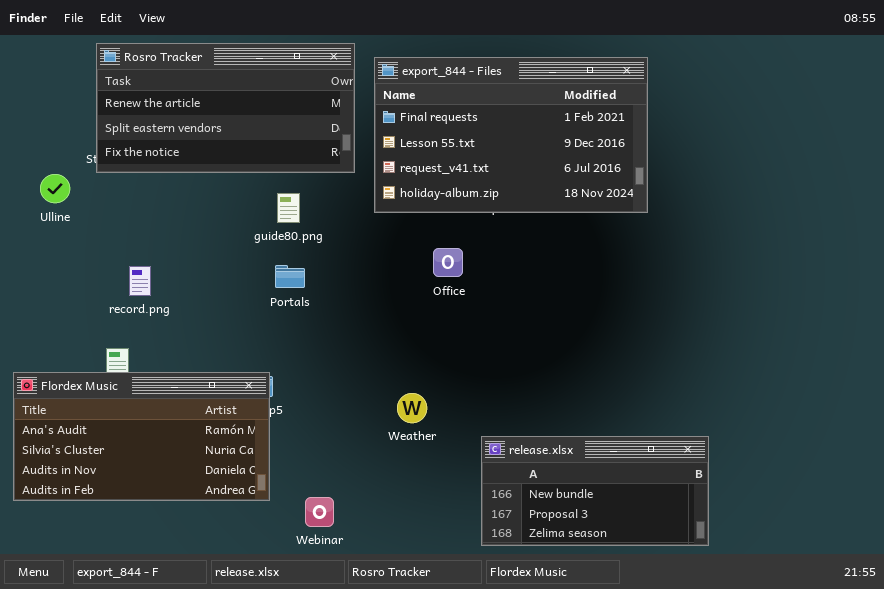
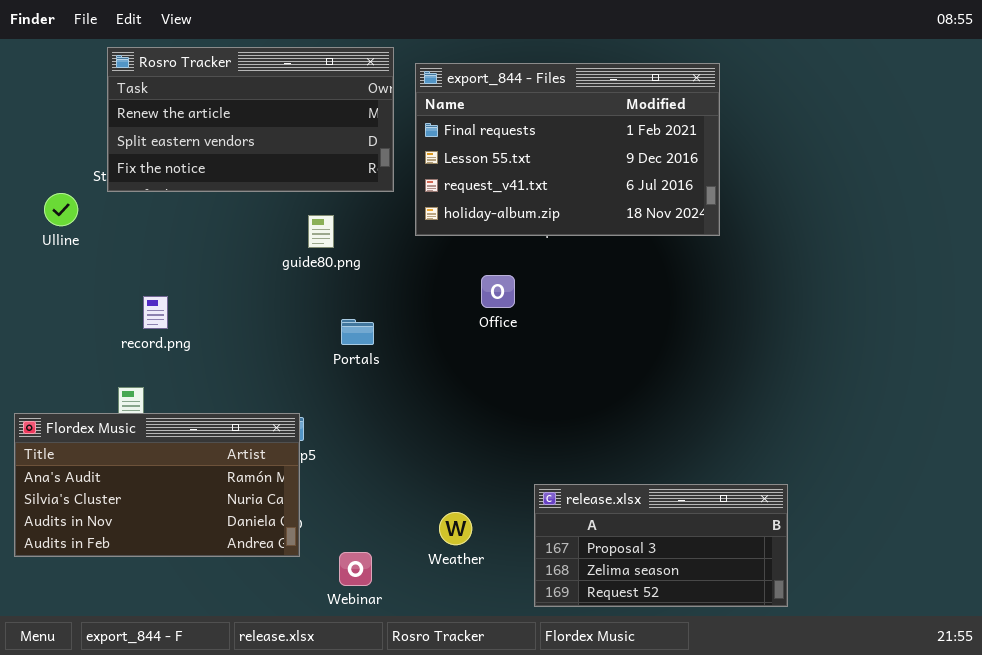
Portals: [275,265,305,288] -> [341,319,374,345], moved
Weather: [397,393,427,423] -> [439,512,472,545], moved
release.xlsx: [481,436,709,546] -> [534,484,788,607], scrolled down 1 row

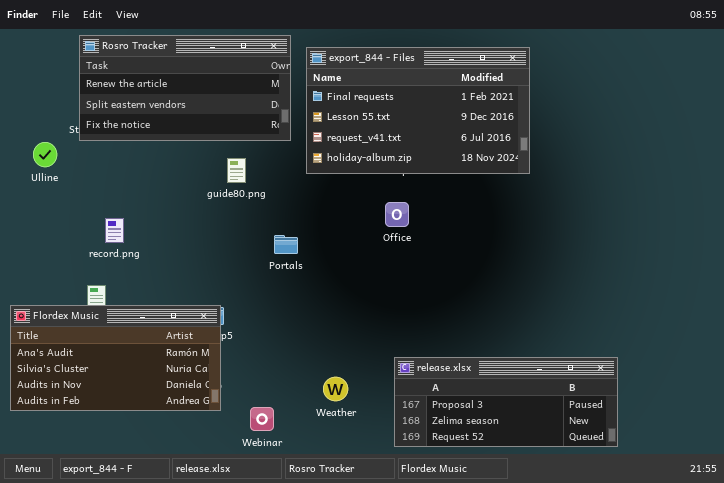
Office: [481,275,515,308] -> [385,202,409,227], moved
Portals: [341,319,374,345] -> [274,235,298,254], moved
release.xlsx: [534,484,788,607] -> [394,357,618,447], resized

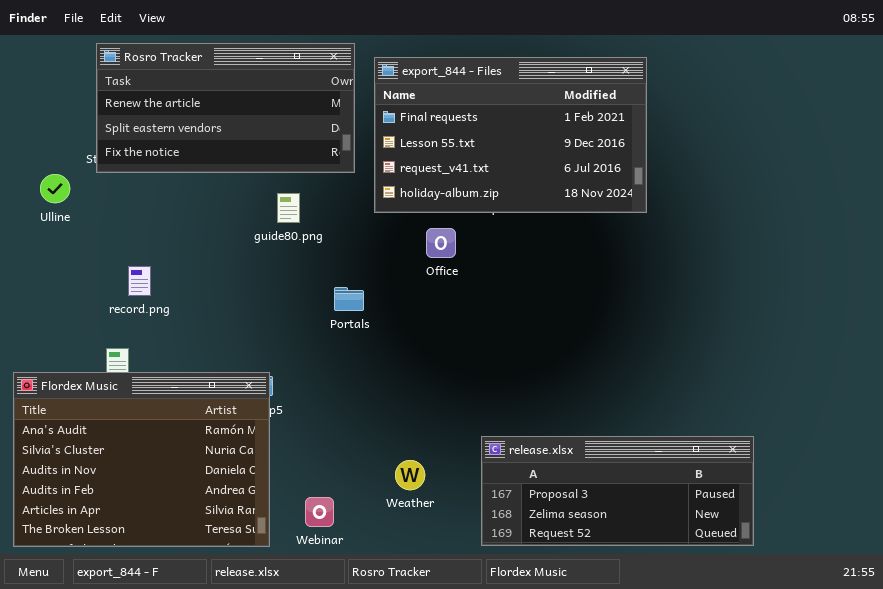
Office: [385,202,409,227] -> [426,228,456,258], moved
Flordex Music: [10,305,221,411] -> [13,372,270,547], resized

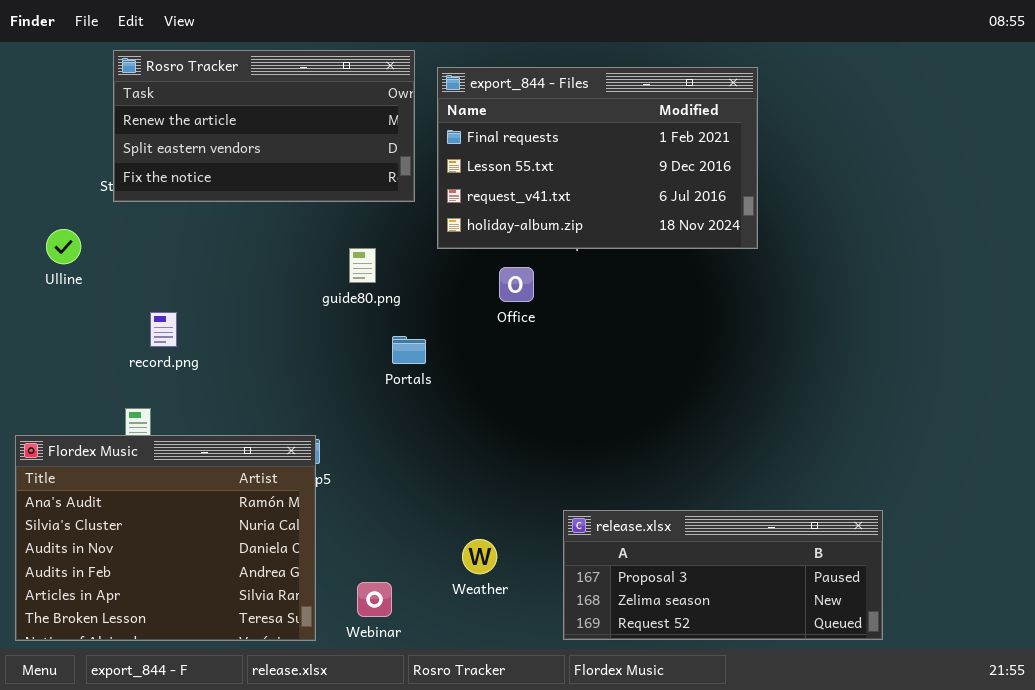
Ulline: [40,174,70,203] -> [46,229,81,264], moved
guide80.png: [277,193,300,223] -> [349,248,376,283], moved

